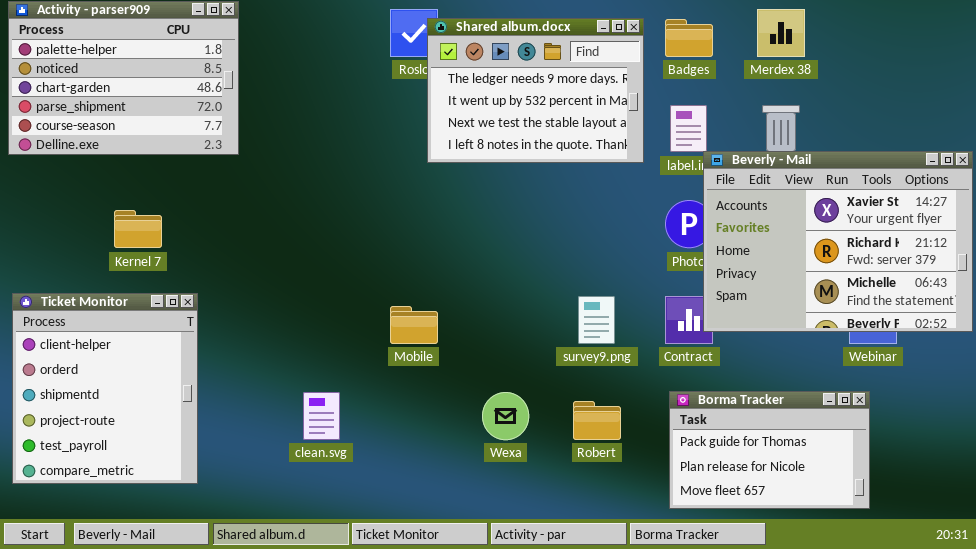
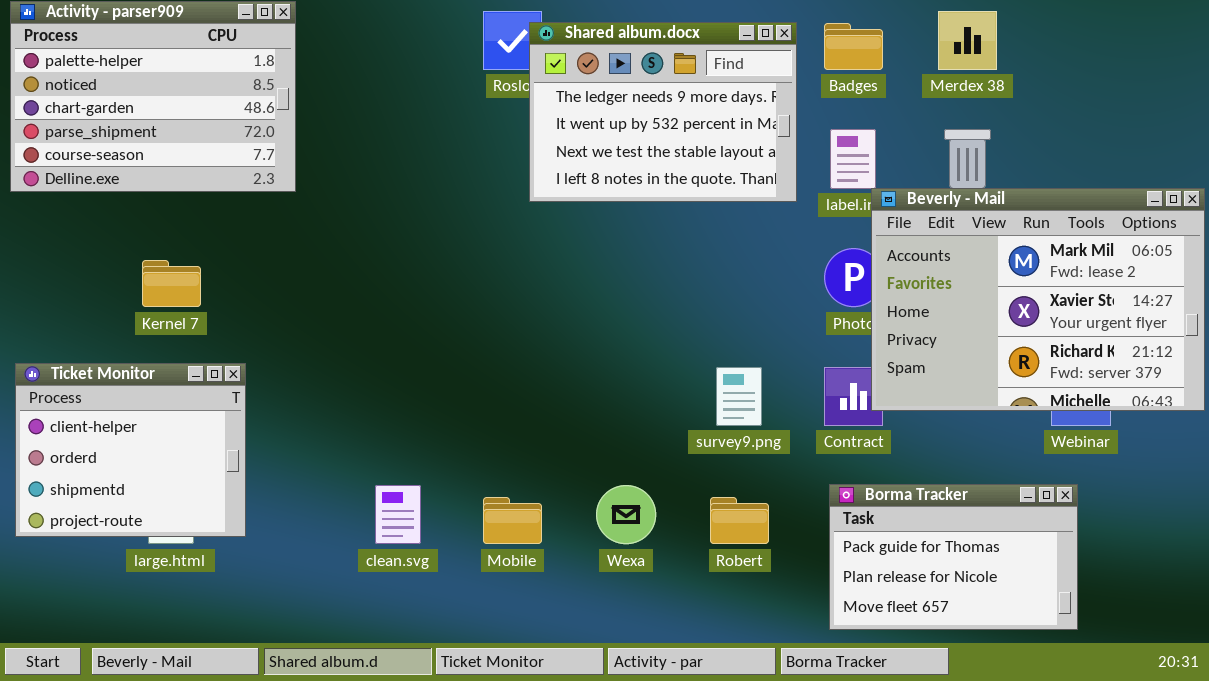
Beverly - Mail: [703,151,973,332] -> [871,188,1205,411], scrolled up 1 row
Ticket Monitor: [12,293,198,484] -> [15,363,246,537], resized
Mobile: [390,306,438,344] -> [483,497,542,544], moved

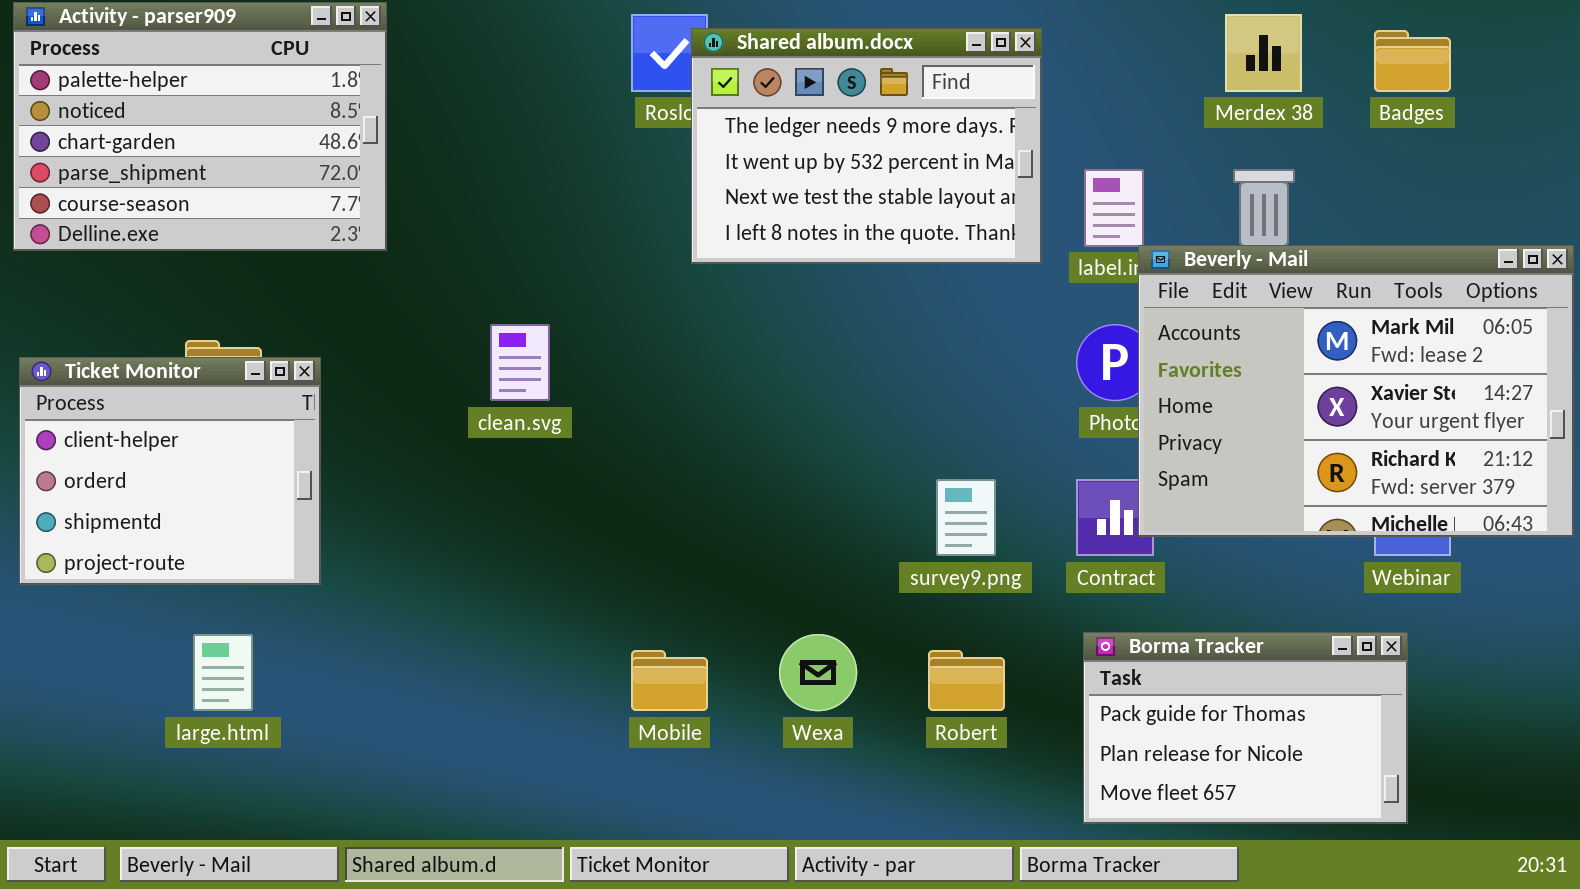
Badges: [824,23,883,70] -> [1374,30,1451,92], moved
Ticket Monitor: [15,363,246,537] -> [19,357,321,585], moved
clean.svg: [375,485,421,544] -> [490,324,550,401], moved

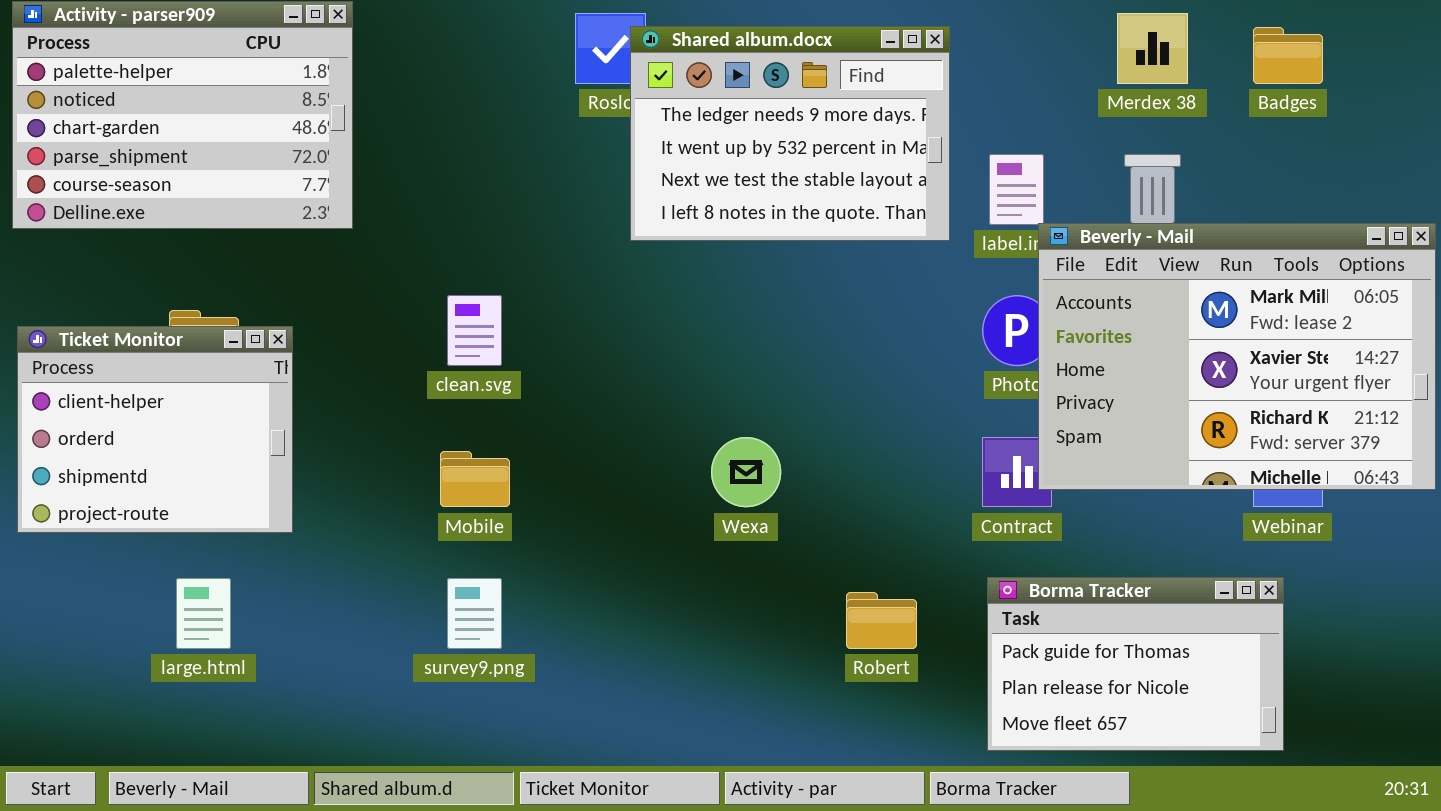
survey9.png: [936,479,996,556] -> [447,578,502,649], moved
Wexa: [779,634,857,711] -> [711,437,781,507], moved
Mobile: [631,650,708,711] -> [440,451,510,507], moved

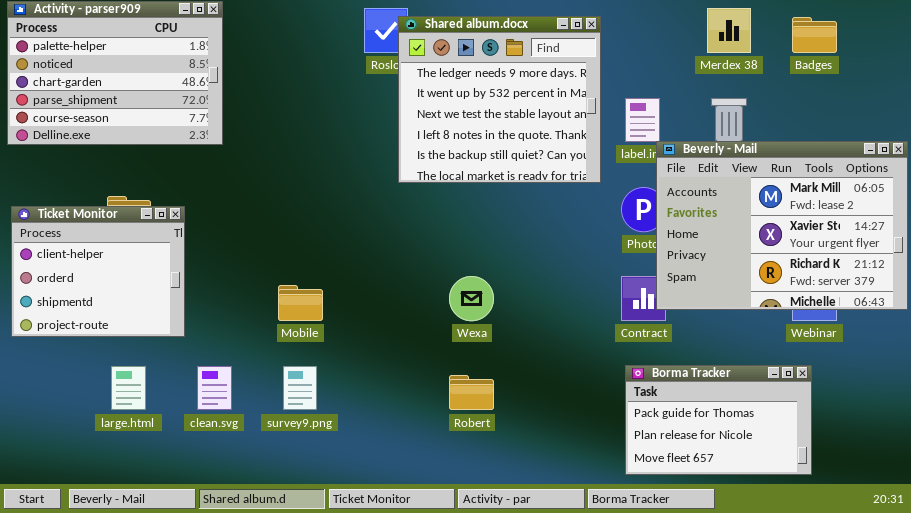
Shared album.docx: [630,26,950,241] -> [398,16,601,183], resized
clean.svg: [447,295,502,366] -> [197,366,232,410], moved
Robert: [846,592,917,649] -> [449,375,494,410], moved

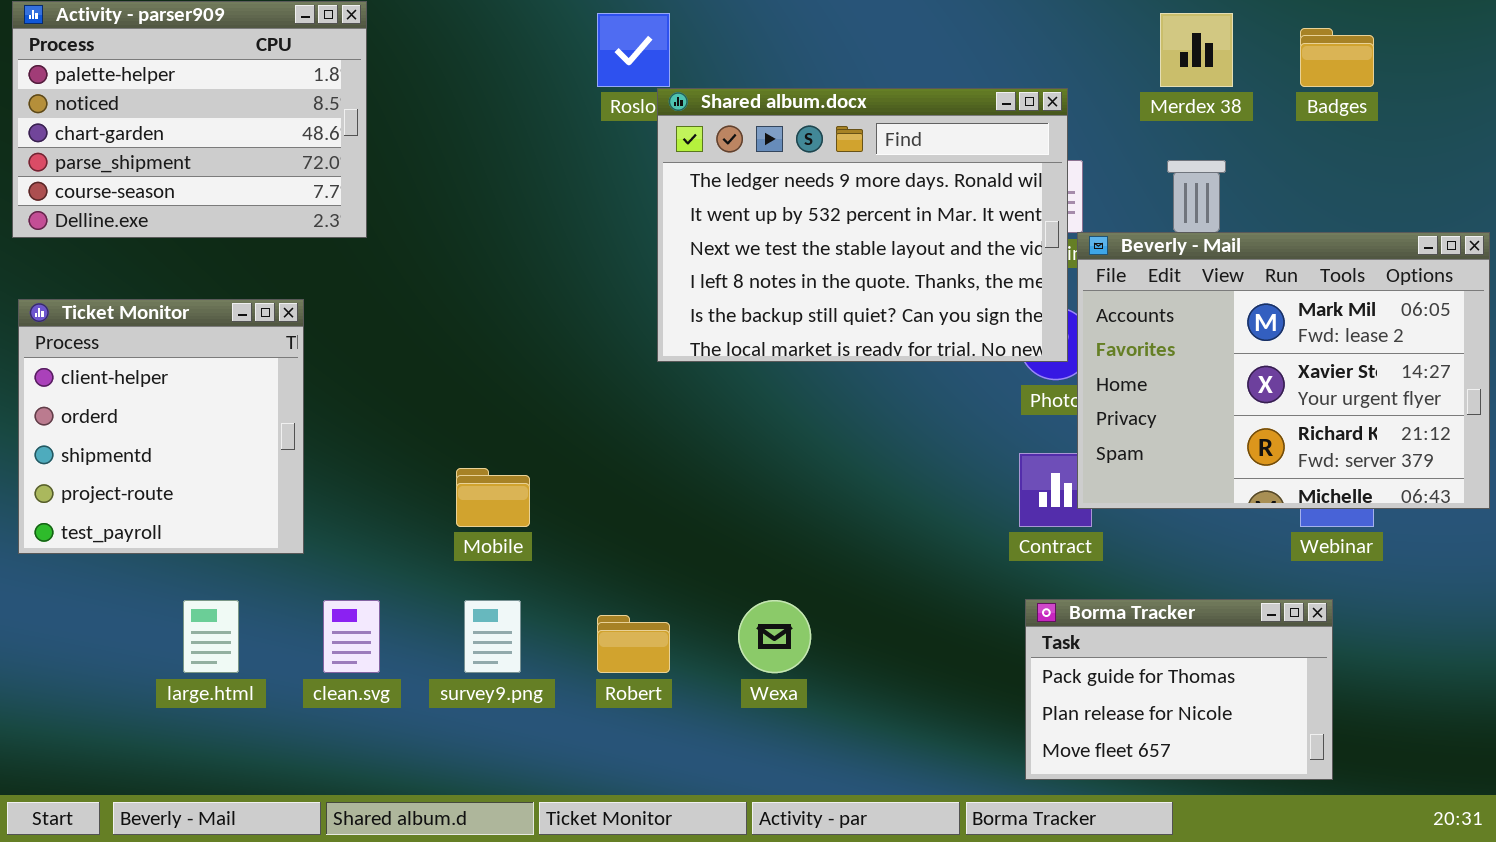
Shared album.docx: [398,16,601,183] -> [657,88,1068,362], moved, resized
Ticket Monitor: [11,206,185,337] -> [18,299,304,554], resized
Wexa: [449,276,494,321] -> [738,600,811,673], moved
Robert: [449,375,494,410] -> [597,615,670,673], moved

